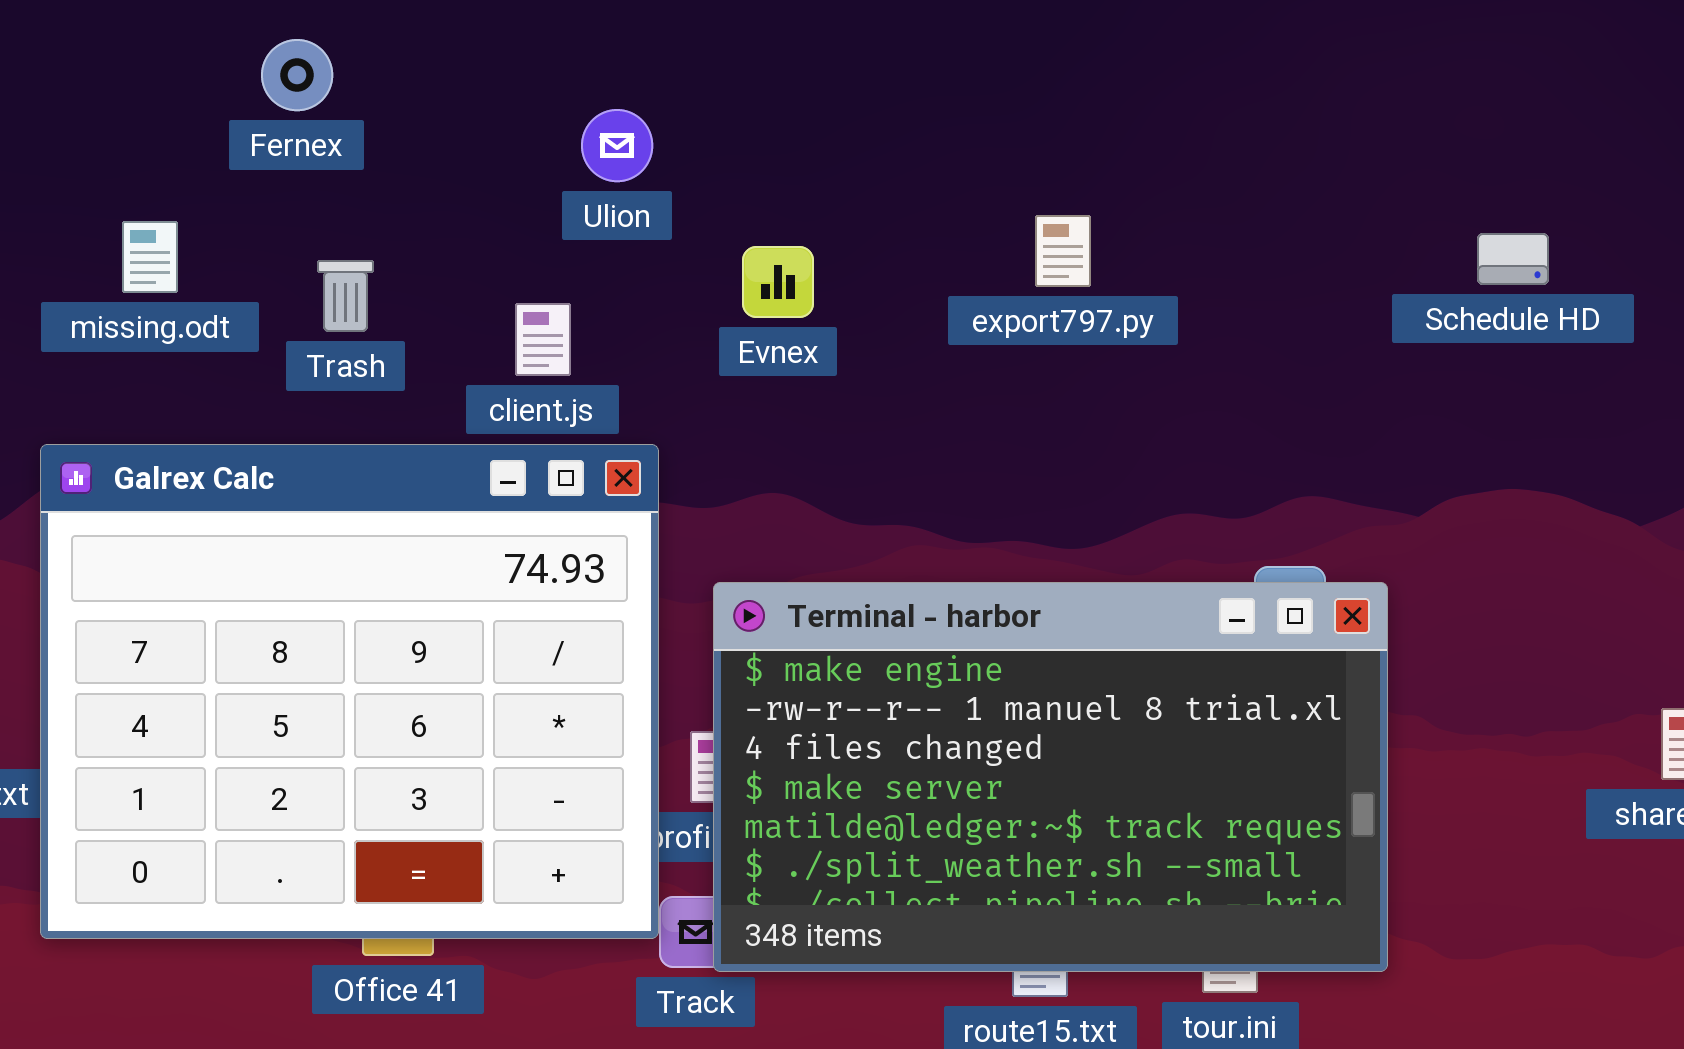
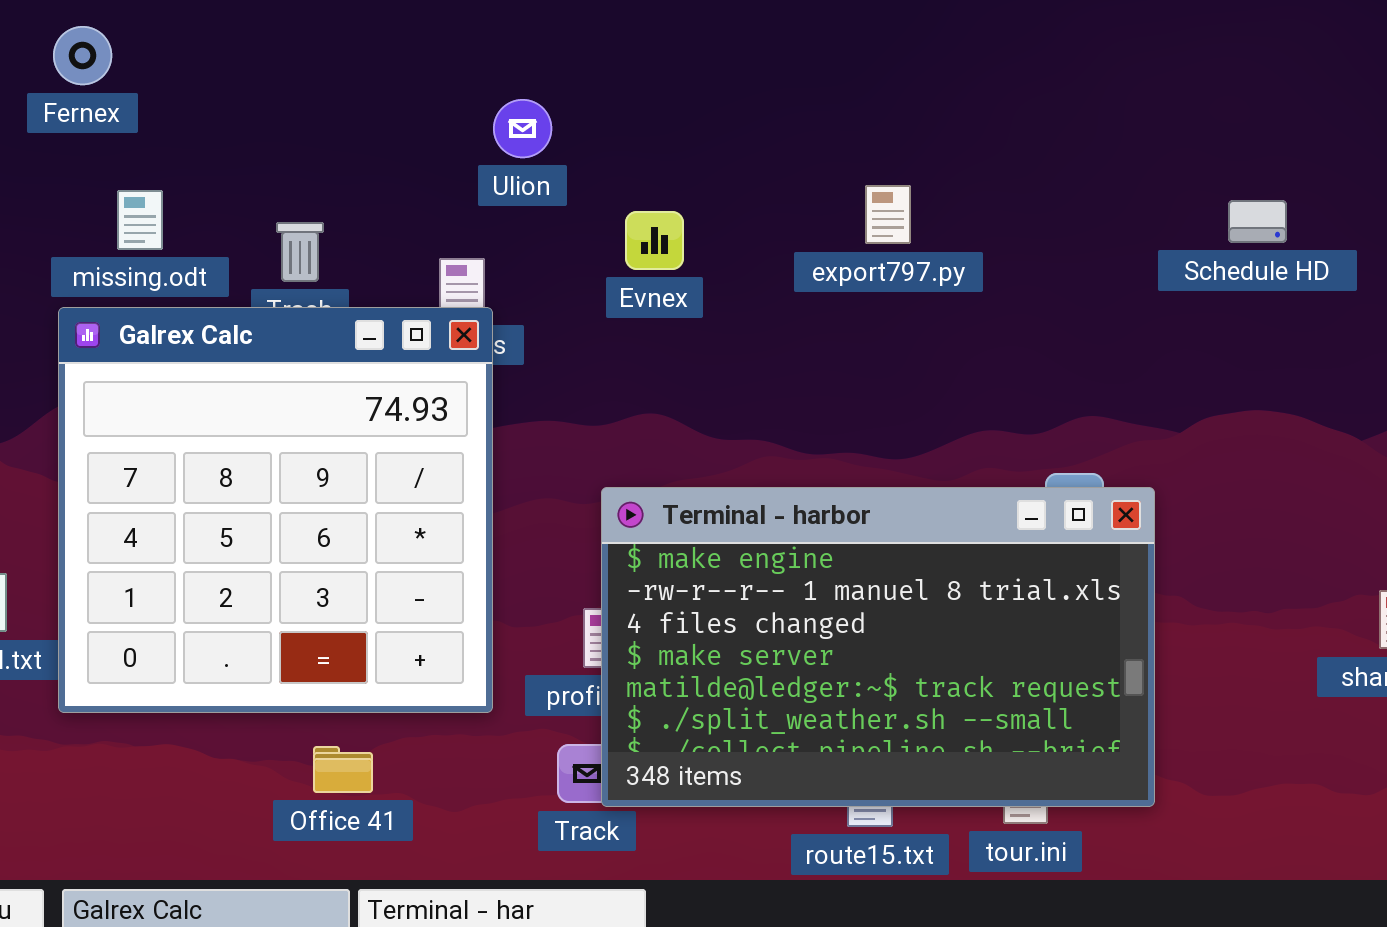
Fernex: [261,39,333,111] -> [53,26,112,85], moved
Galrex Calc: [40,444,659,939] -> [58,307,493,713], moved, resized

